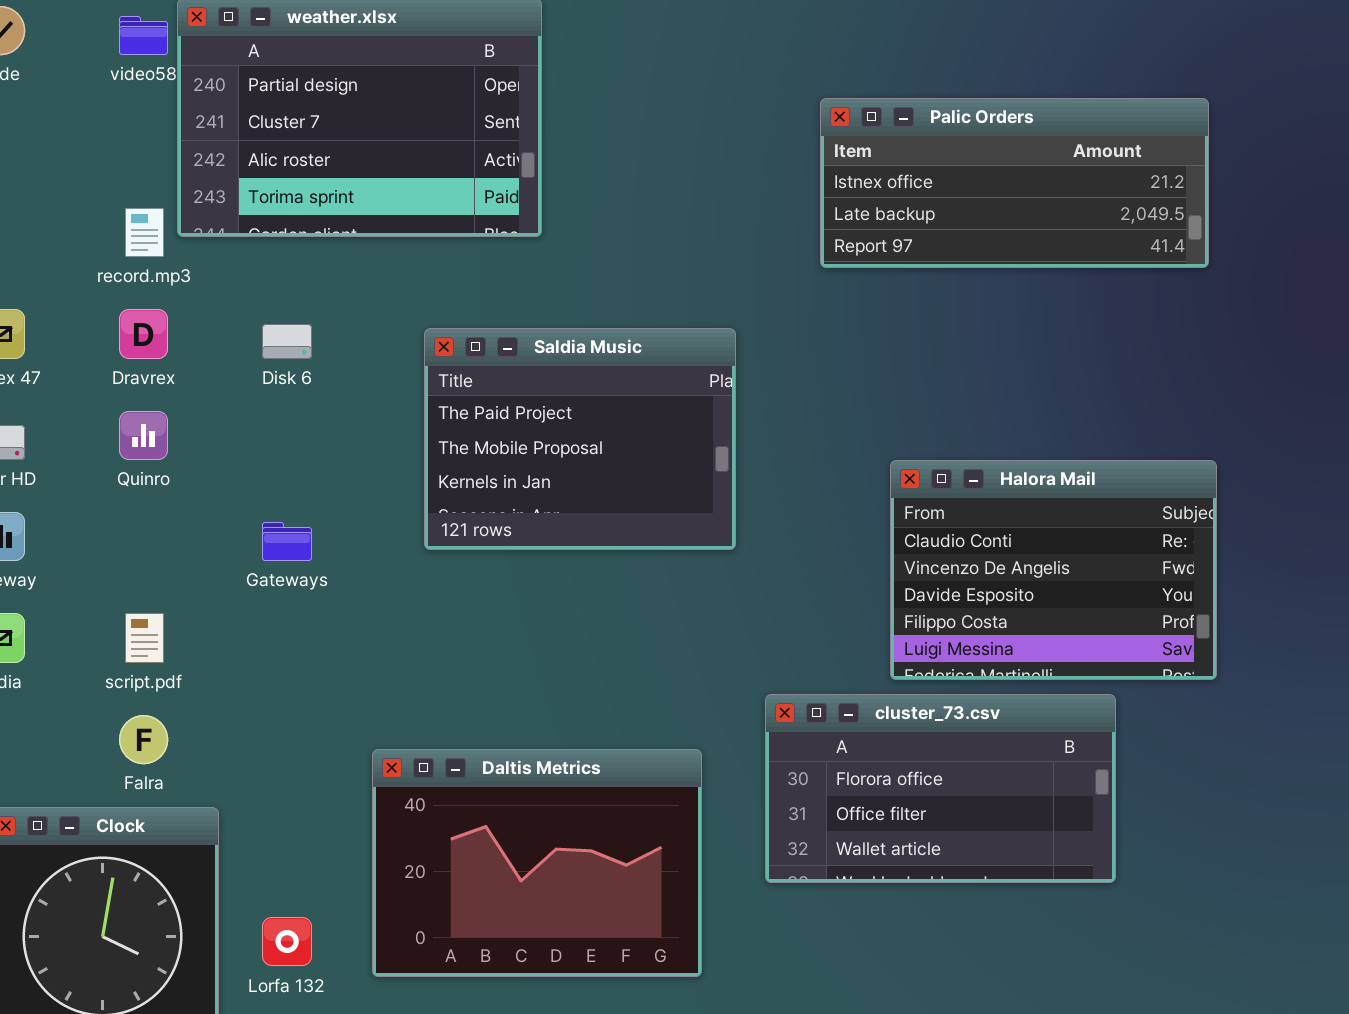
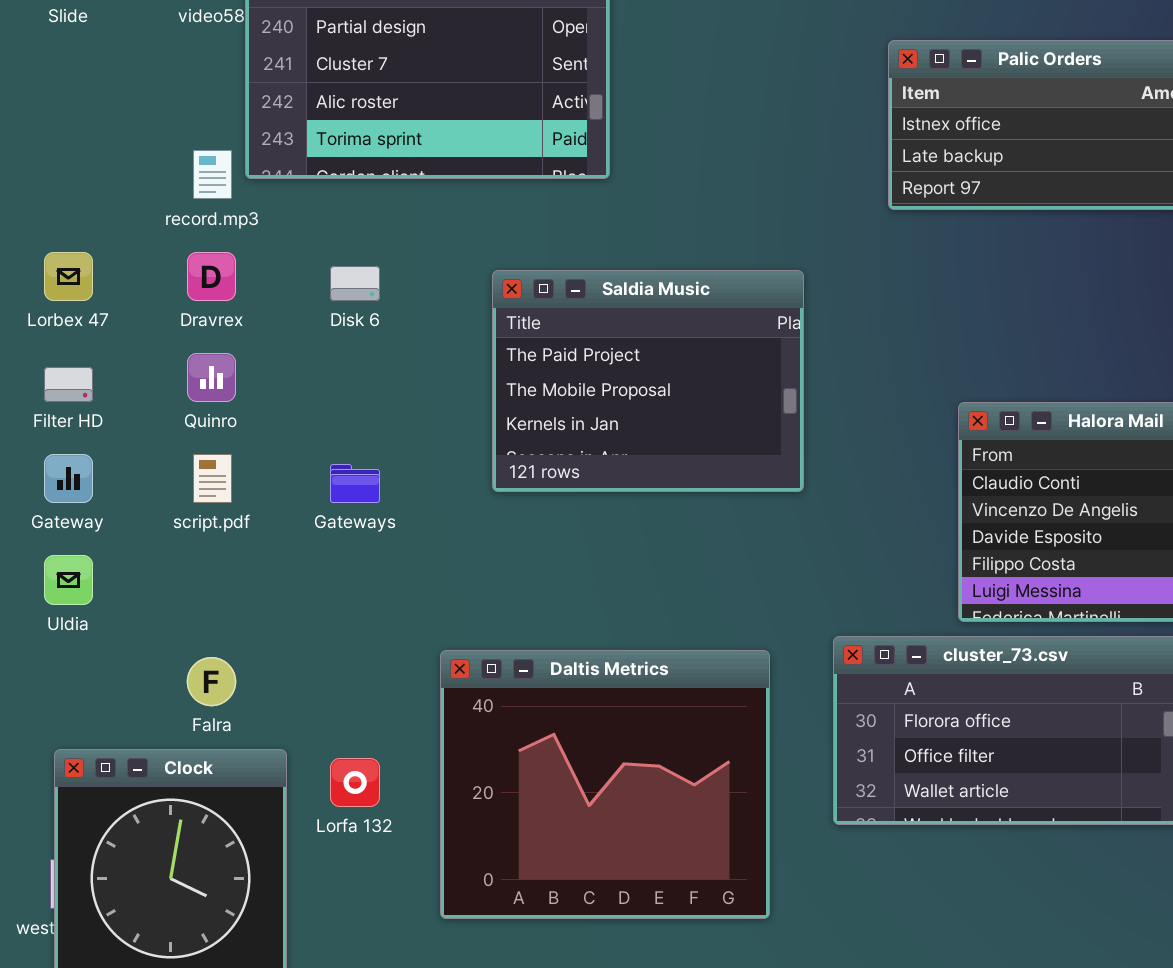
script.pdf: [125,613,164,663] -> [193,454,232,503], moved
Daltis Metrics: [372,749,702,977] -> [440,650,770,919], resized
Lorfa 132: [262,917,312,966] -> [330,758,380,807], moved

